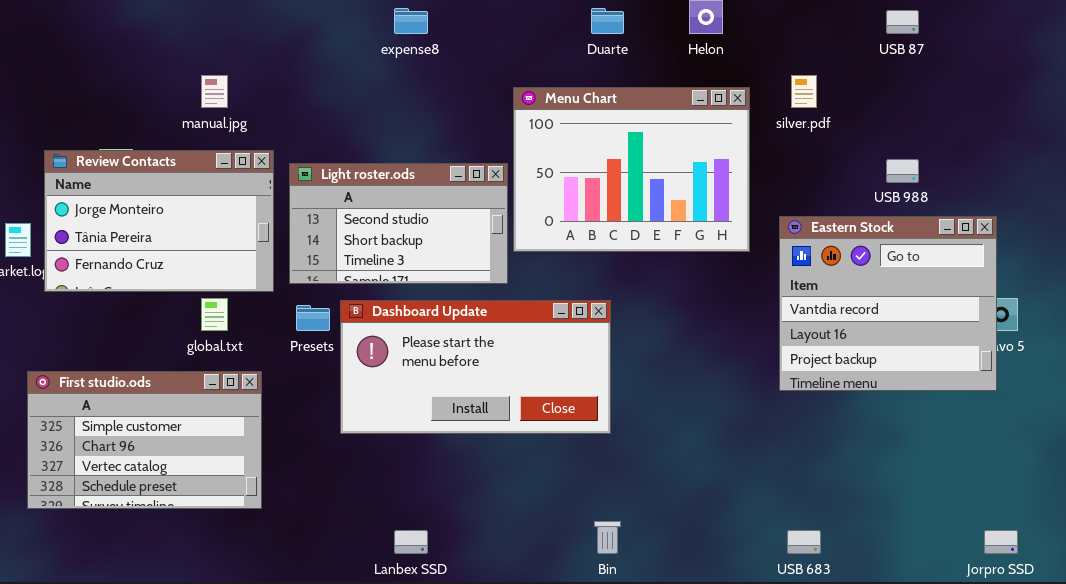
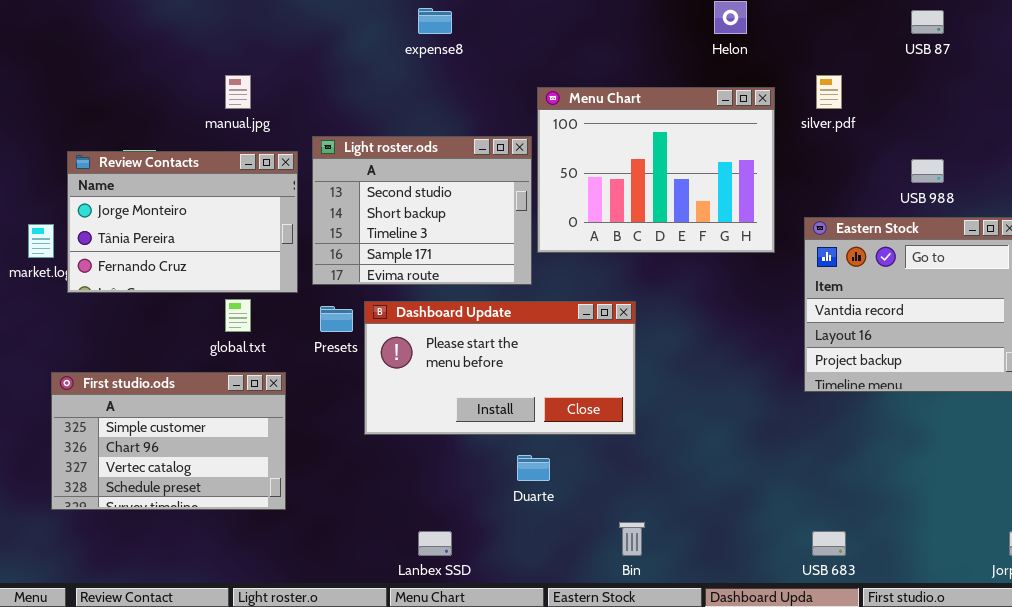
Duarte: [591,8,624,34] -> [517,455,550,481], moved
Light roster.ods: [289,163,508,284] -> [312,136,532,285], resized

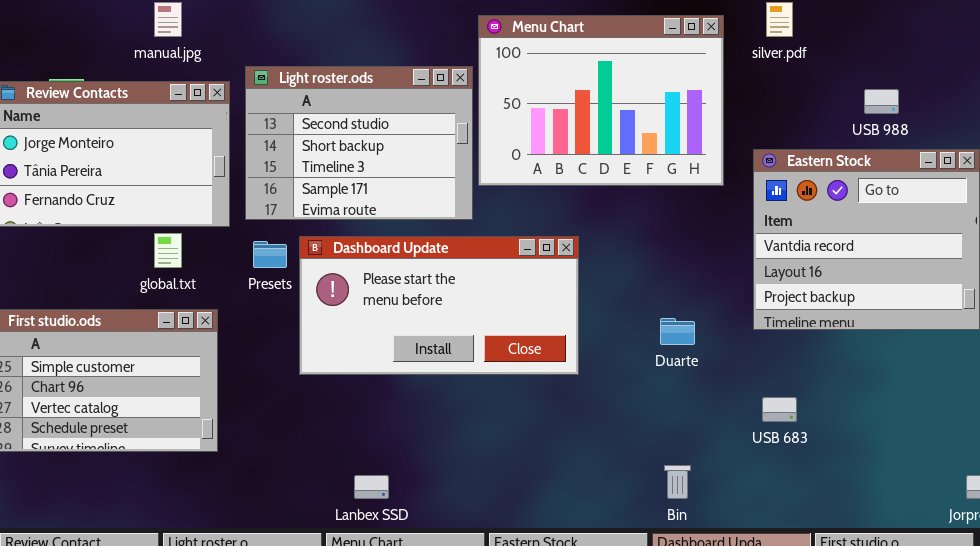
Duarte: [517,455,550,481] -> [660,318,695,345], moved
Bin: [619,522,645,556] -> [664,465,691,499], moved
USB 683: [812,531,846,556] -> [762,397,797,422], moved

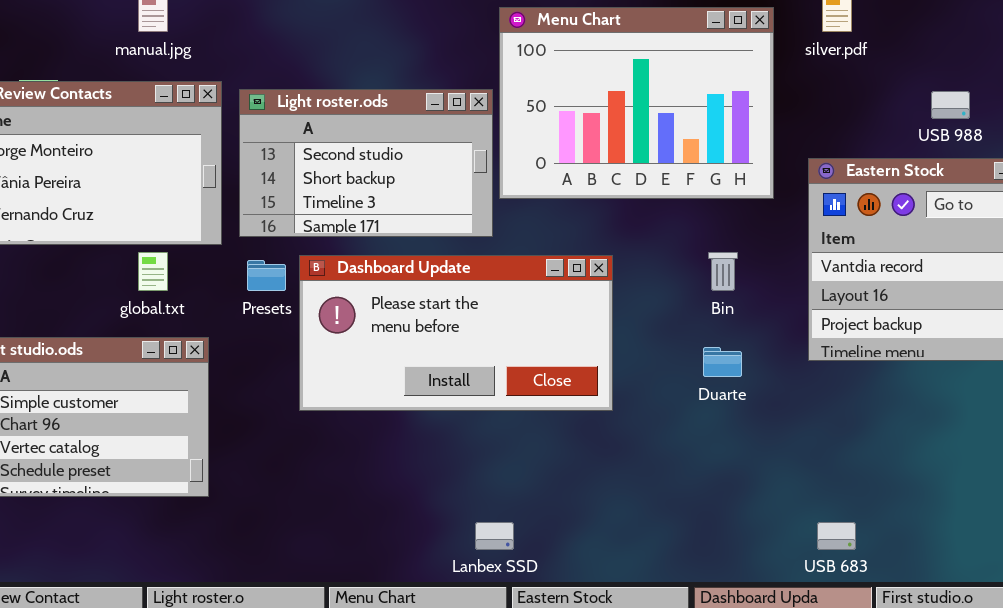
Light roster.ods: [245,66,473,220] -> [239,89,493,237], resized
USB 683: [762,397,797,422] -> [817,522,856,550], moved
Bin: [664,465,691,499] -> [708,252,738,291], moved
Lanbex SSD: [354,475,389,499] -> [475,522,514,550], moved

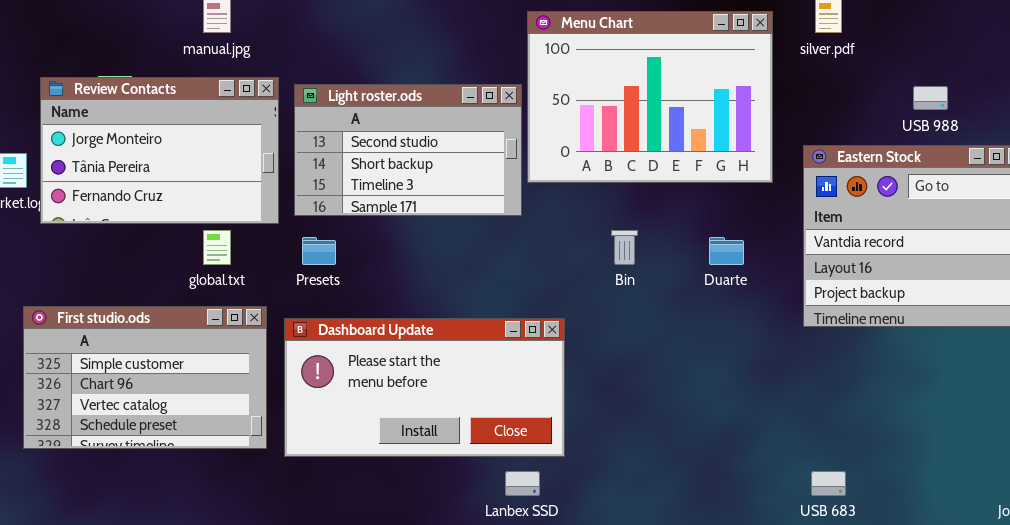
Bin: [708,252,738,291] -> [611,230,638,265], moved
Dashboard Update: [299,255,613,411] -> [284,318,565,457], moved
Duarte: [703,347,742,377] -> [709,237,744,265], moved

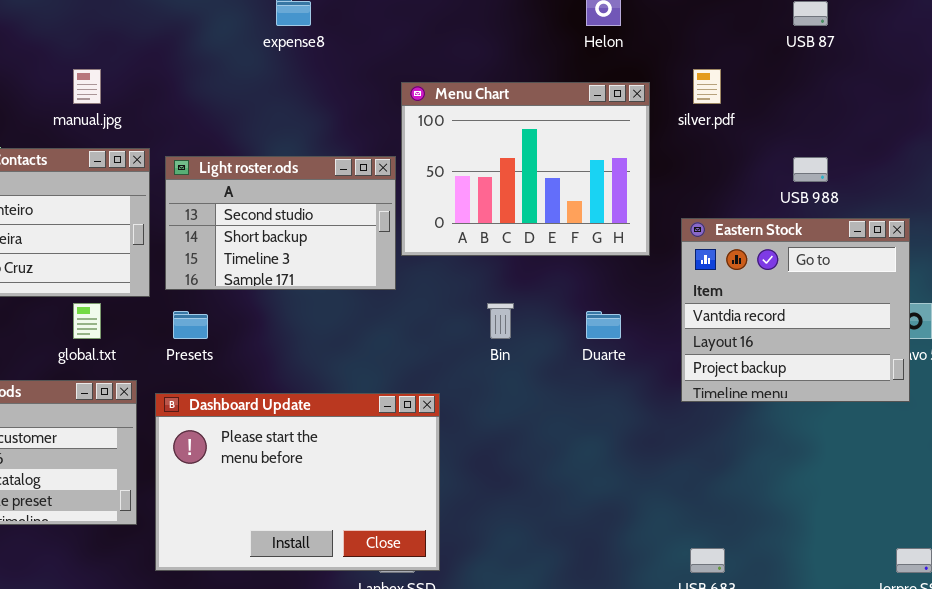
Dashboard Update: [284,318,565,457] -> [155,393,440,571], resized

